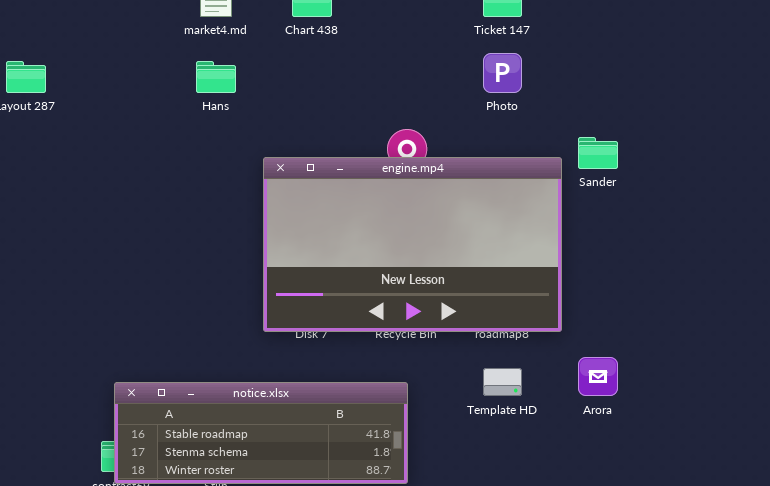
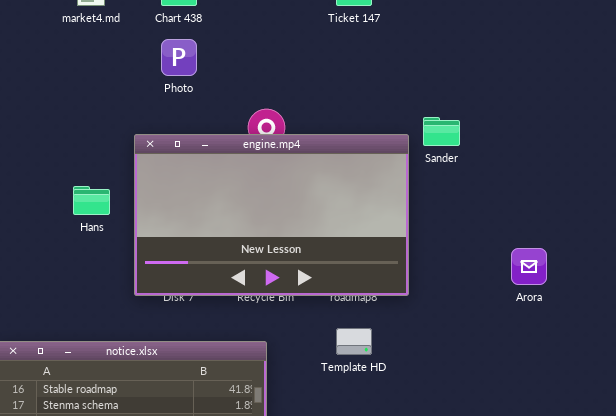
Photo: [483,53,522,93] -> [161,39,197,76], moved
Hans: [196,61,236,93] -> [73,186,110,215], moved
Arora: [578,357,618,396] -> [511,248,547,285], moved

